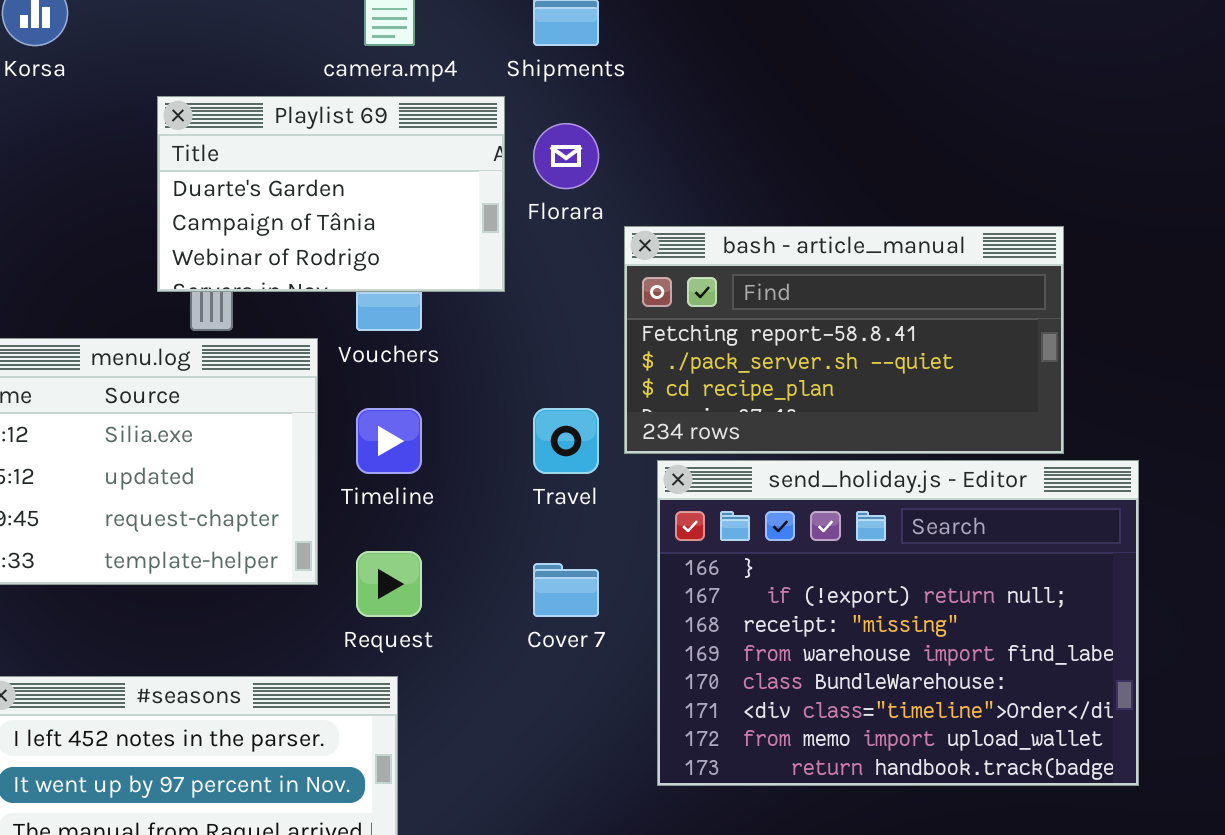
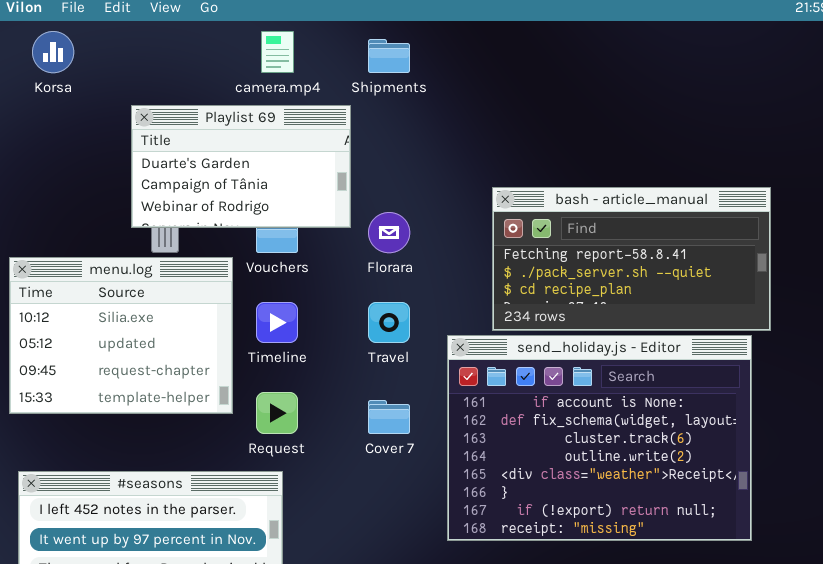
Florara: [533,123,599,189] -> [368,212,410,253], moved
bash - article_manual: [624,226,1064,454] -> [492,187,771,331], moved
send_holiday.js - Editor: [657,460,1139,786] -> [447,335,752,541], scrolled up 5 rows

